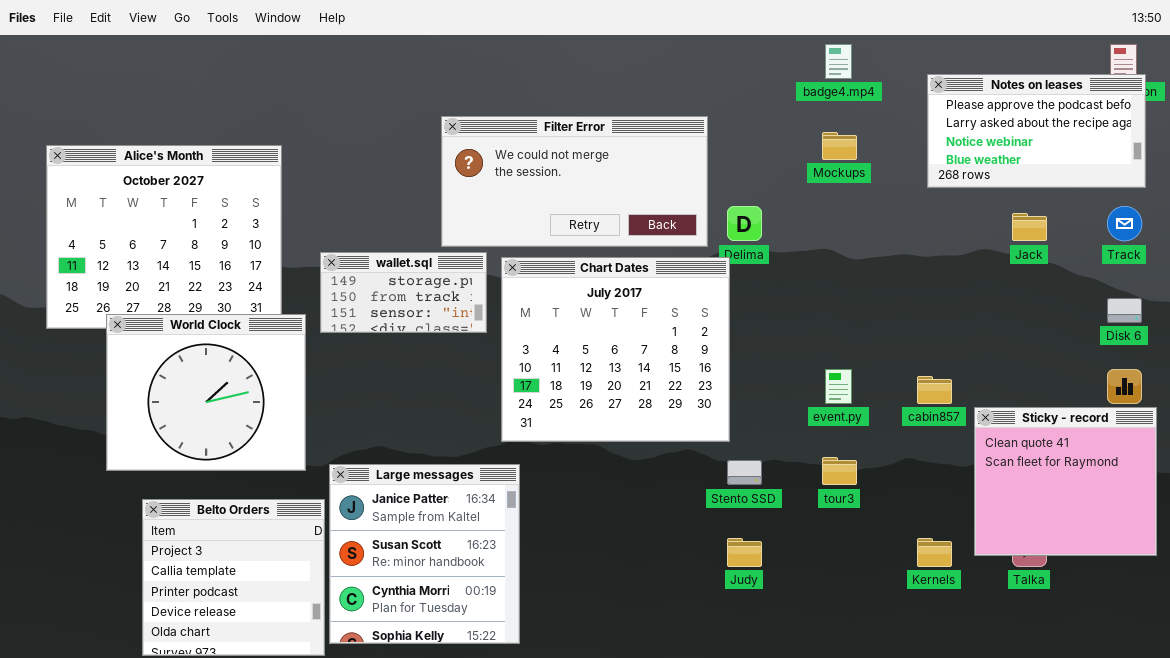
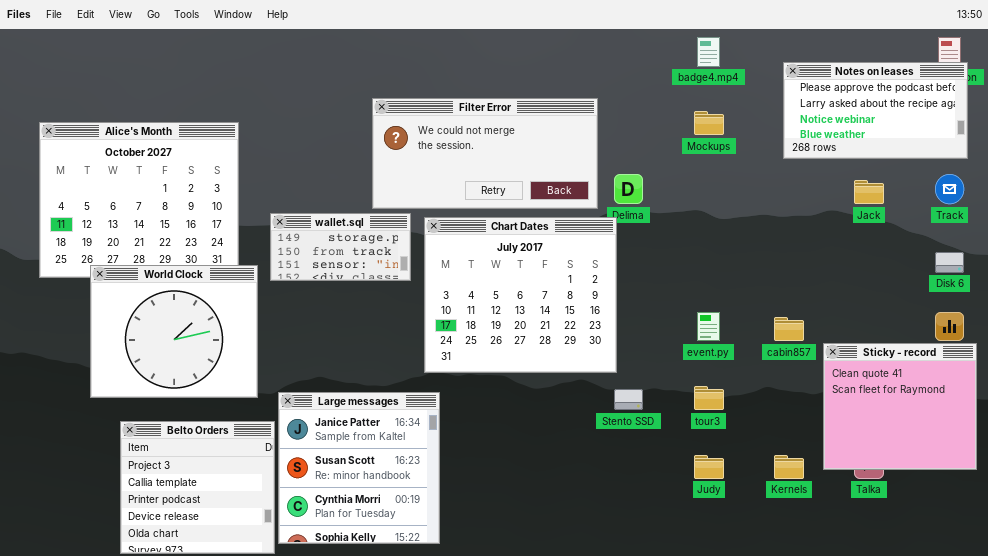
Judy: [727,538,762,567] -> [694,455,724,479], moved

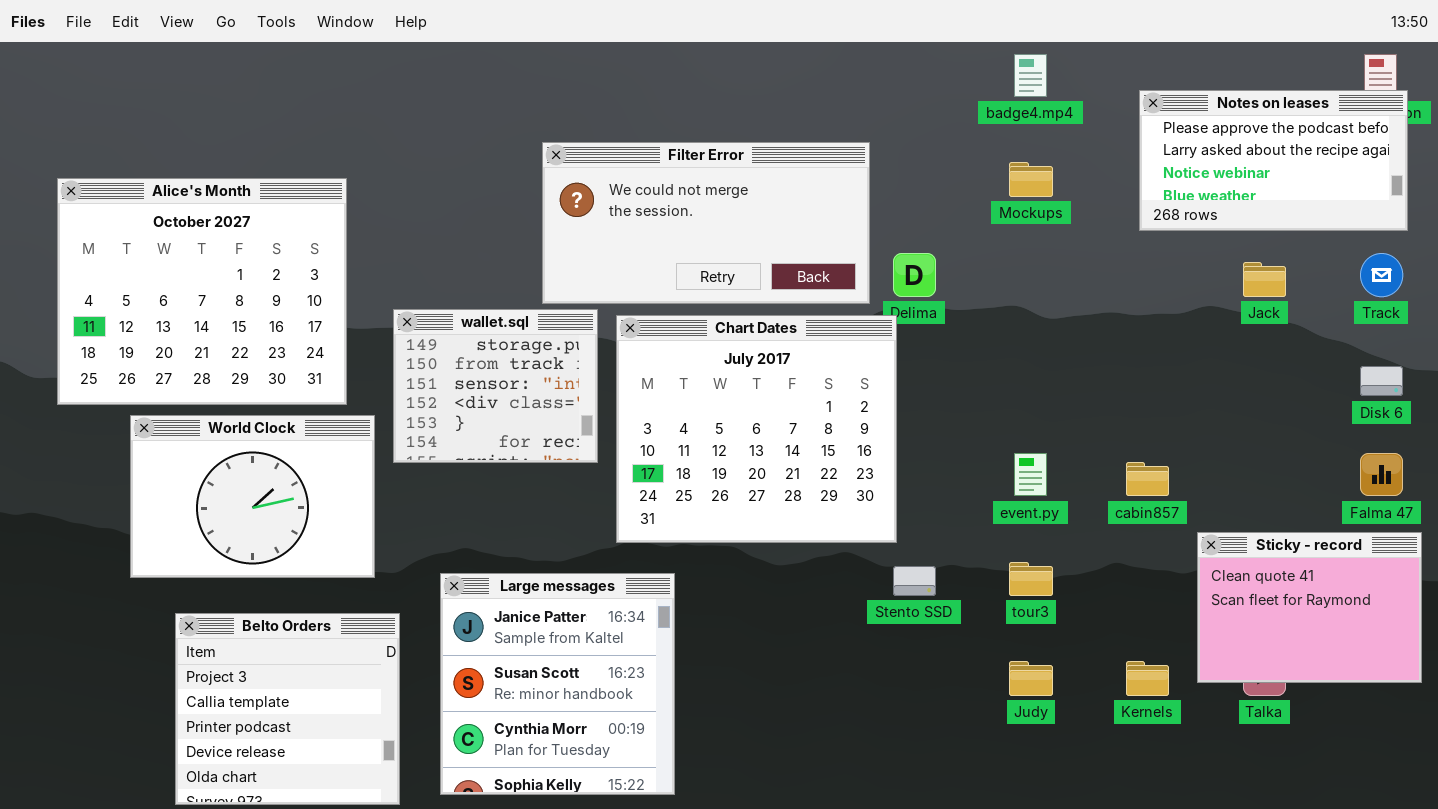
wallet.sql: [270,213,411,281] -> [393,309,598,463], resized
World Clock: [90,265,258,398] -> [130,415,375,578], resized
Sticky - record: [823,343,977,470] -> [1197,532,1422,683], resized
Large messages: [278,392,440,544] -> [440,573,675,795], moved

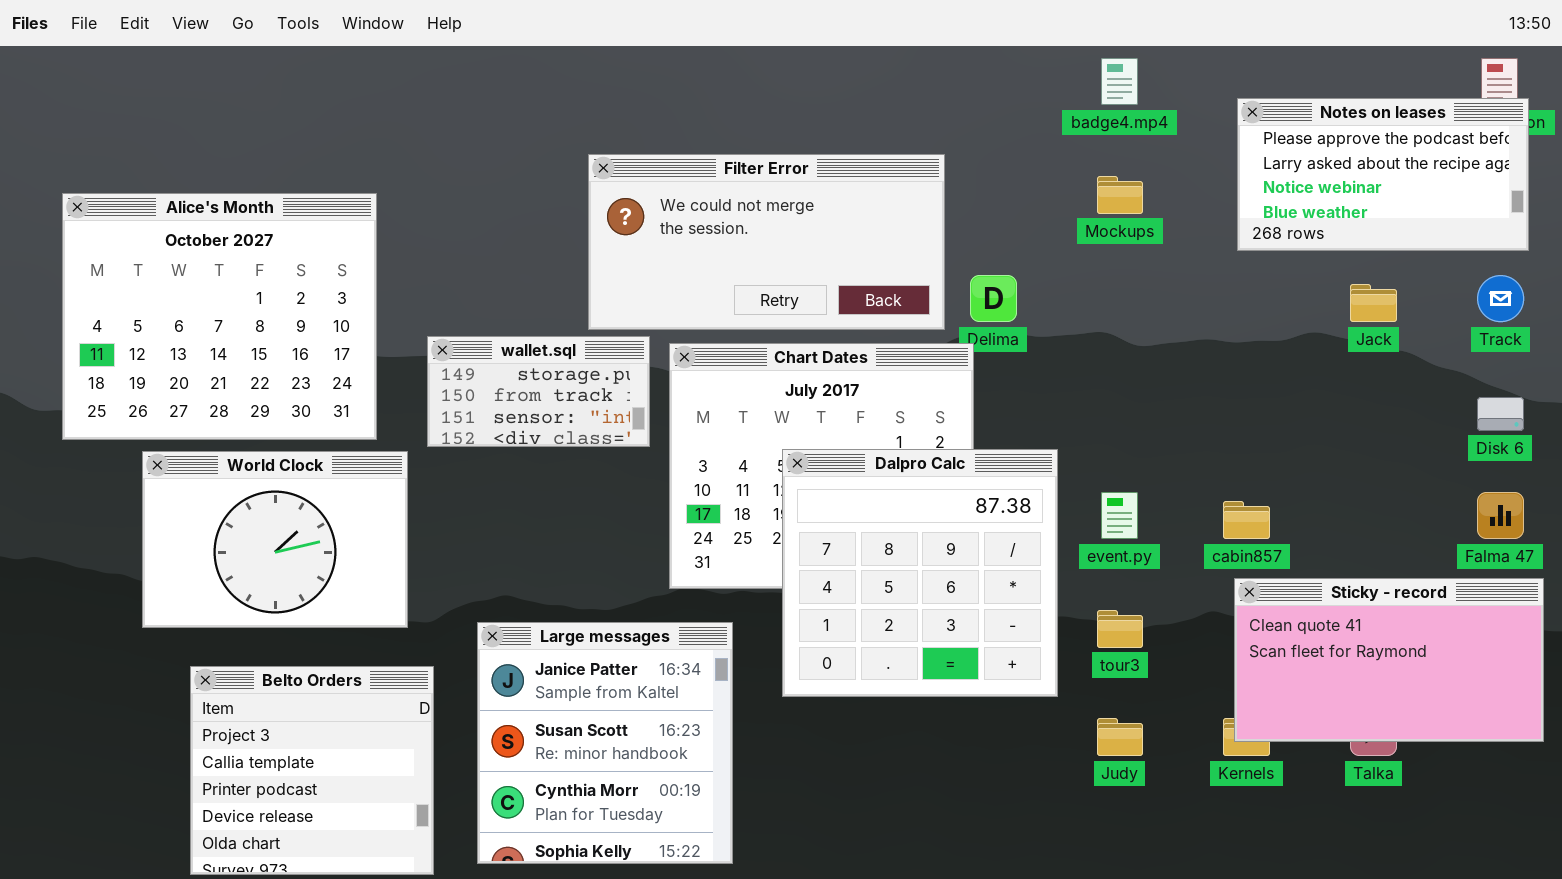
wallet.sql: [393,309,598,463] -> [427,336,650,447], resized
Dalpro Calc: none -> [782,449,1058,697], opened
Sticky - record: [1197,532,1422,683] -> [1234,578,1544,742], resized

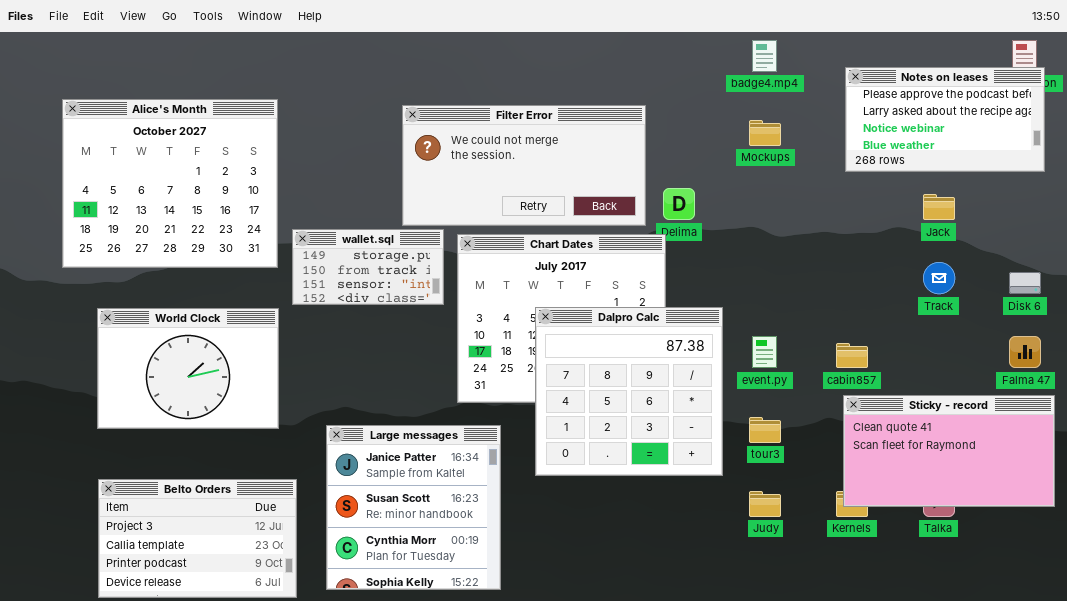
Alice's Month: [62,193,377,440] -> [62,99,278,268], moved
Track: [1477,275,1524,322] -> [923,262,955,294], moved
Belto Orders: [190,666,434,875] -> [98,479,297,598], resized

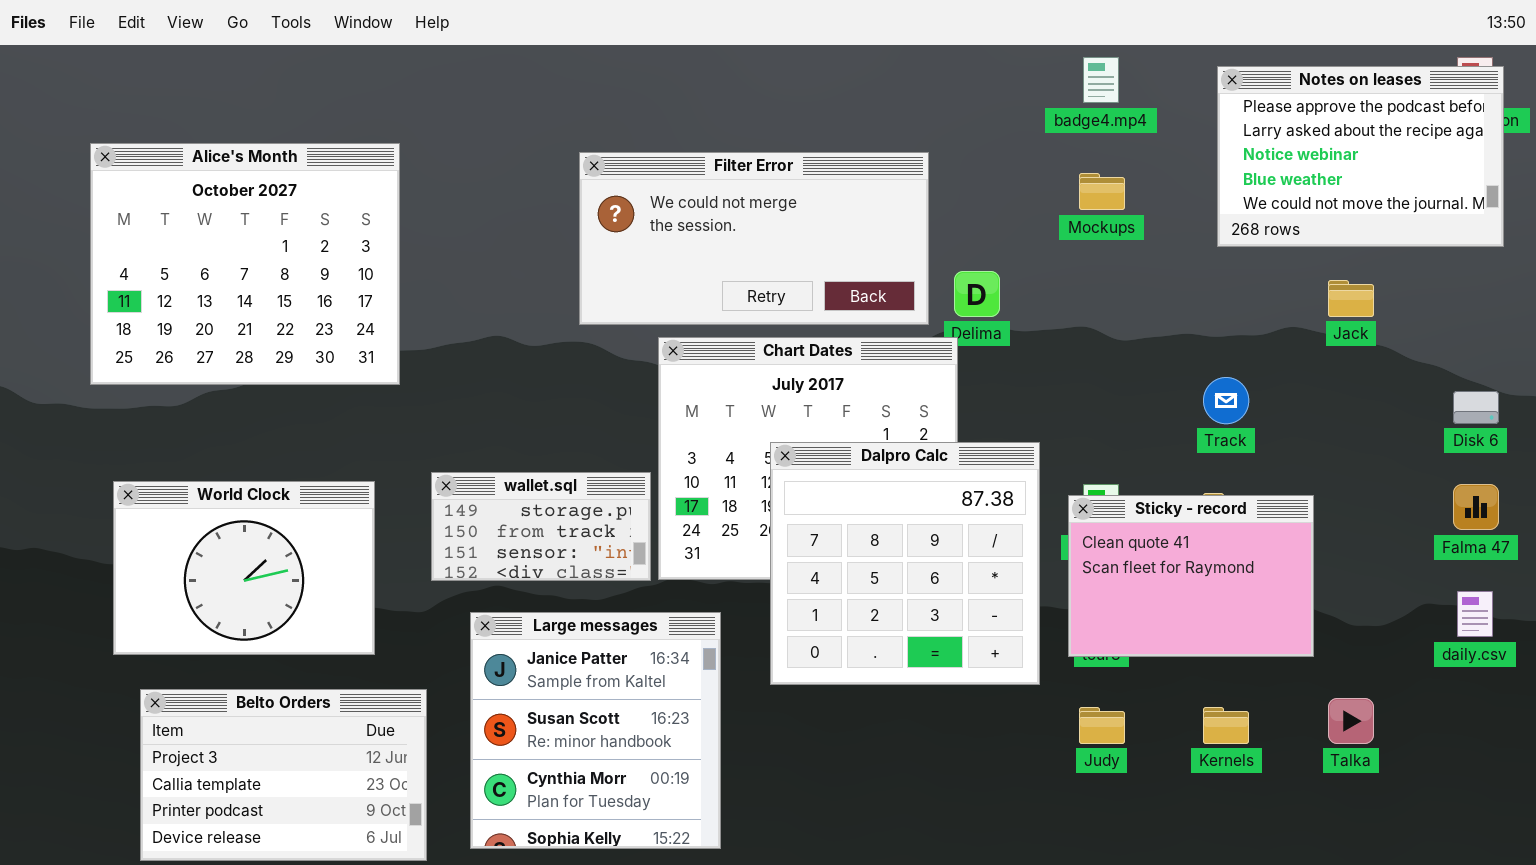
Notes on leases: [845,67,1045,172] -> [1217,66,1504,247], resized
wallet.sql: [292,229,444,305] -> [431,472,651,581], moved
Track: [923,262,955,294] -> [1203,377,1249,424], moved
World Clock: [97,308,279,429] -> [113,481,375,655], moved
Sticky - record: [843,395,1055,507] -> [1068,495,1314,657], moved, resized

